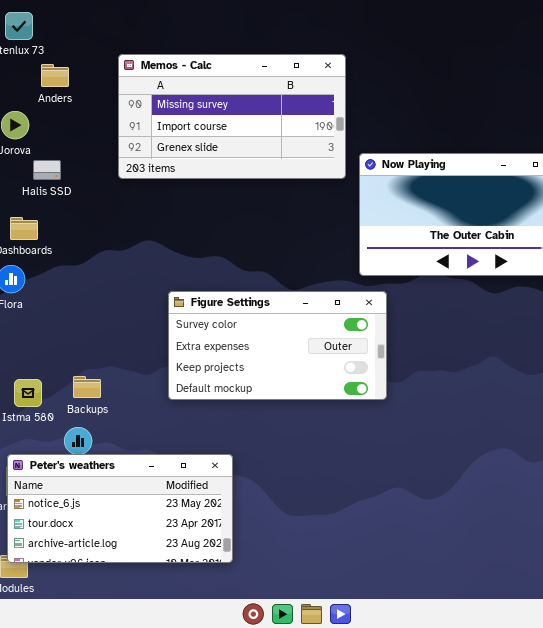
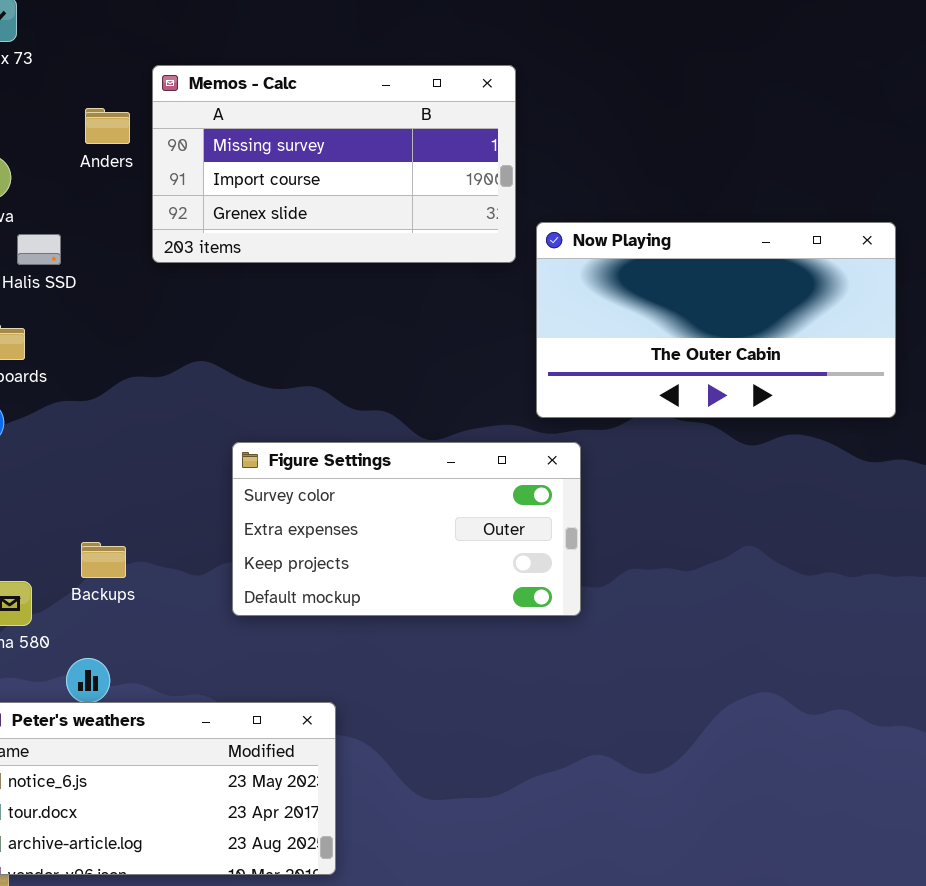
Anders: [41,64,69,87] -> [85,108,130,144], moved
Backups: [73,376,101,398] -> [81,542,126,578], moved

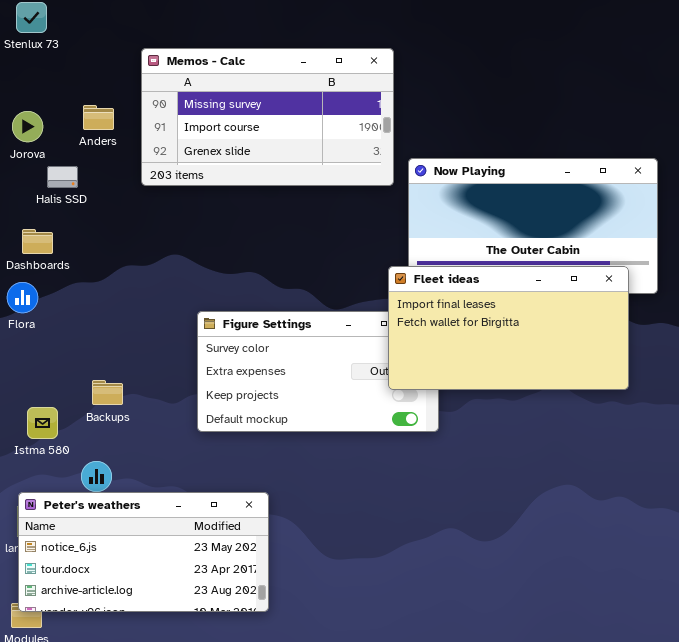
Anders: [85,108,130,144] -> [83,105,114,130], moved
Fleet ideas: none -> [388,266,629,390], opened

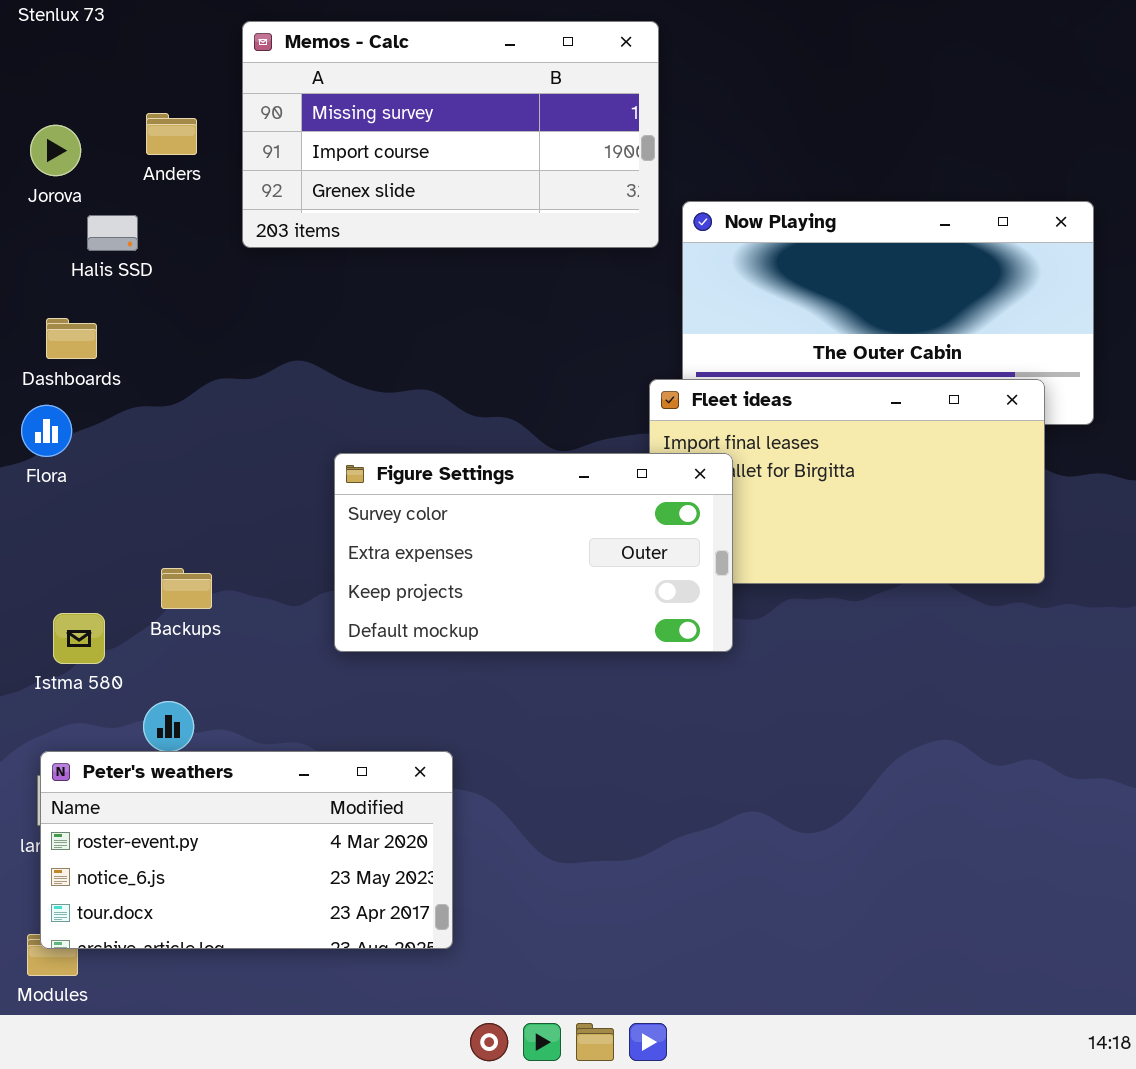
Figure Settings: [197,311,439,432] -> [334,453,733,652], raised
Peter's weathers: [18,492,269,612] -> [40,751,453,949], scrolled up 1 row

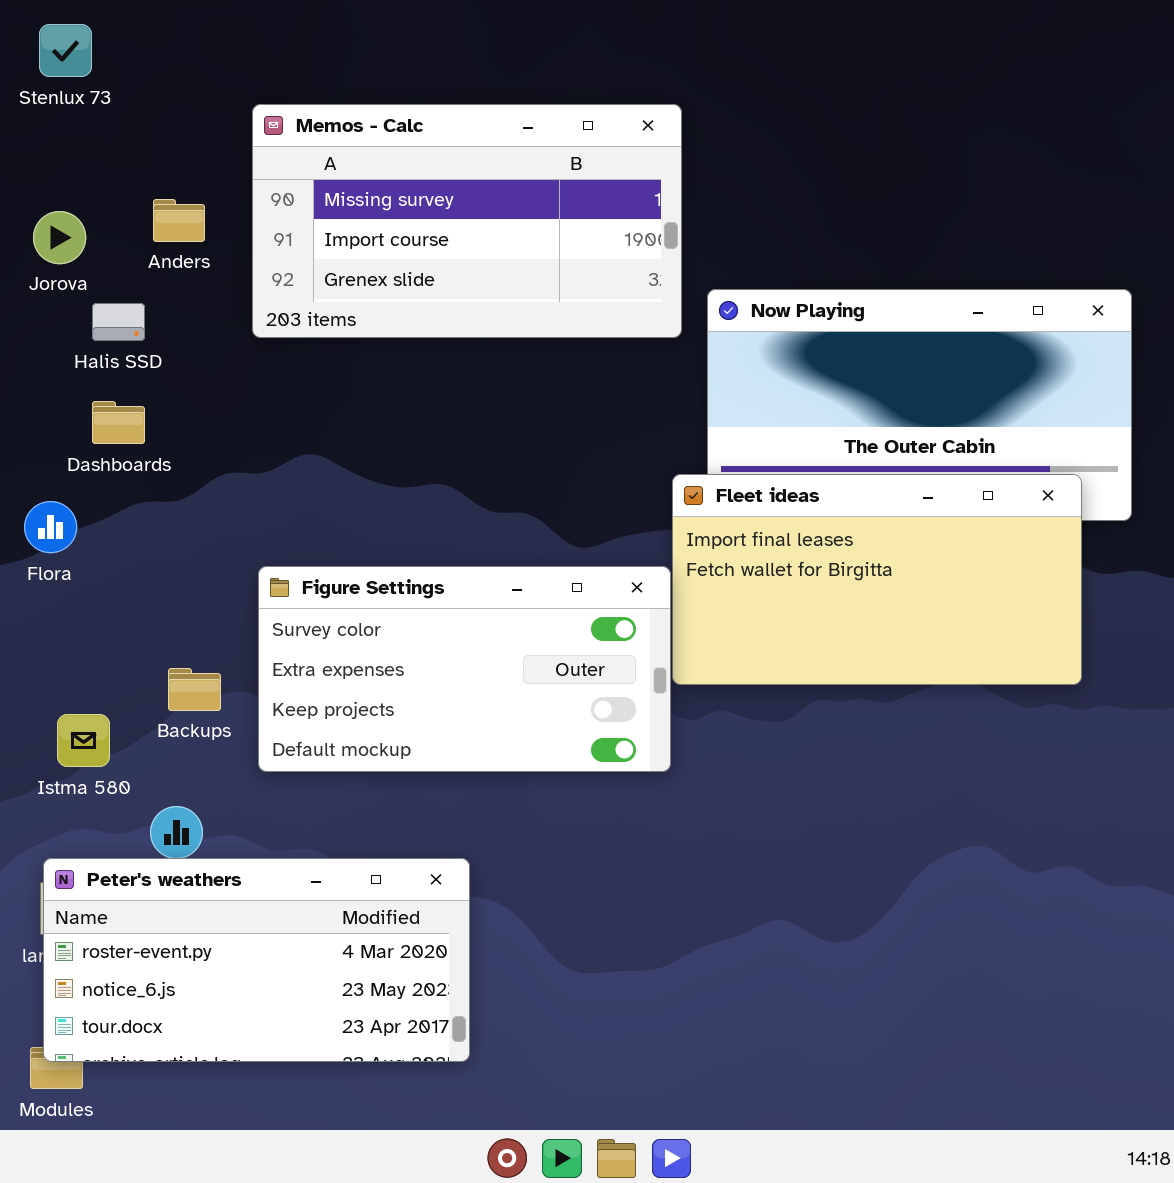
Dashboards: [46,318,97,359] -> [92,401,145,444], moved
Figure Settings: [334,453,733,652] -> [258,566,671,772], moved

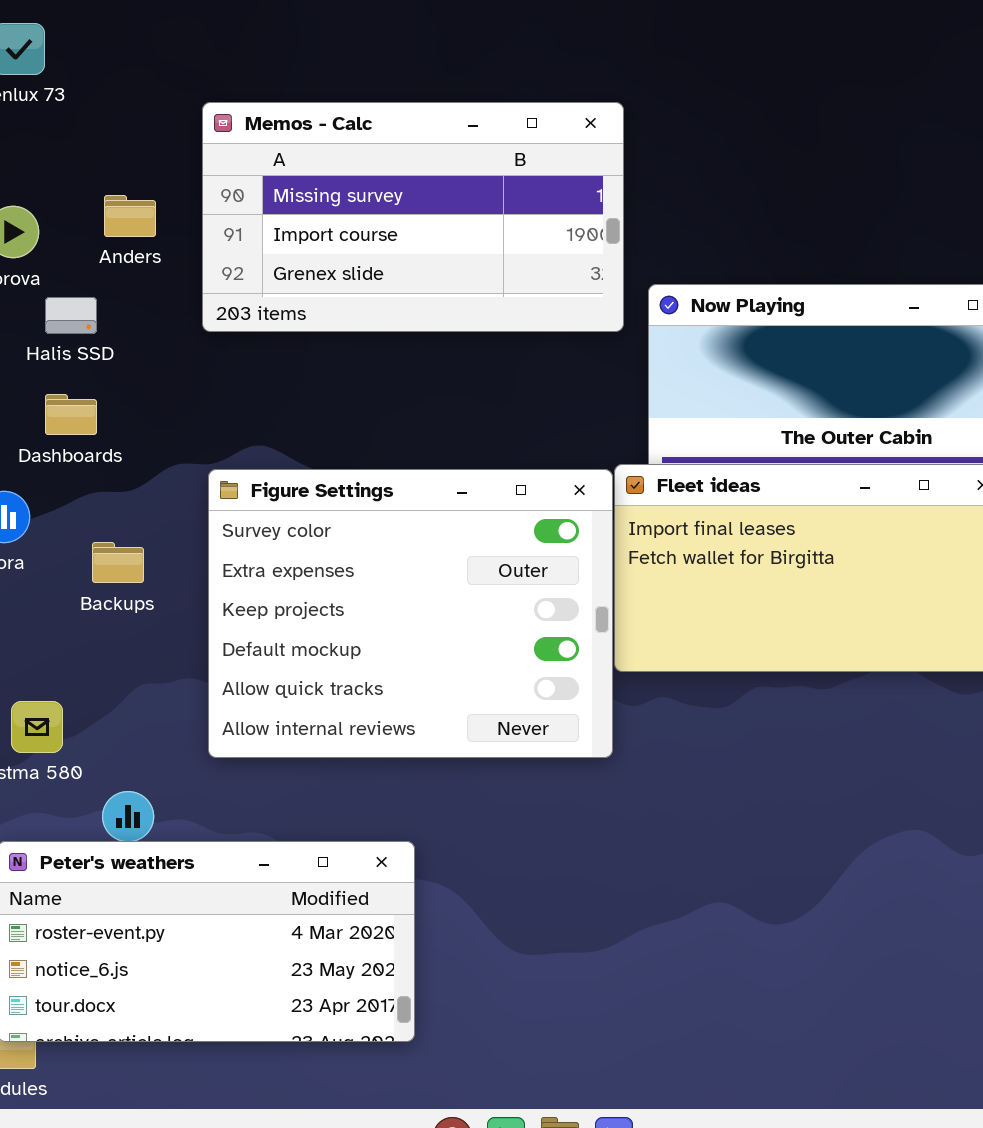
Figure Settings: [258,566,671,772] -> [208,469,613,758], resized
Backups: [168,668,221,711] -> [92,542,144,583], moved

